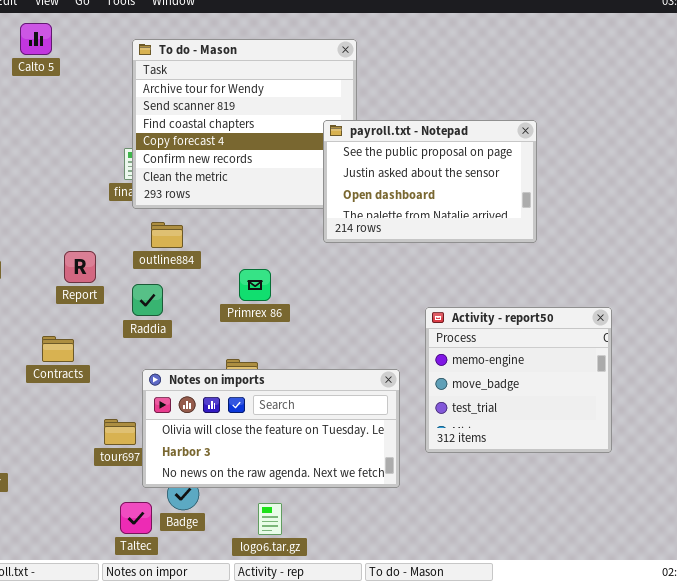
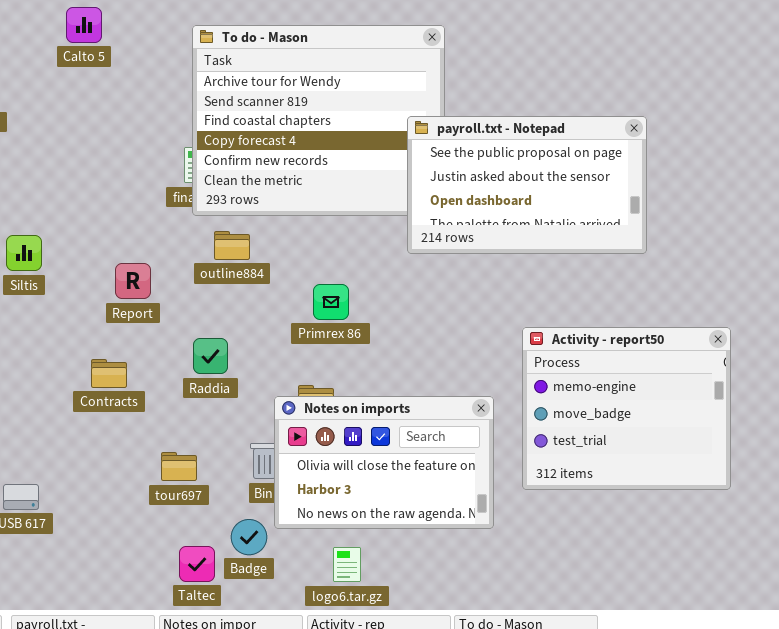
Raddia: [132,284,163,316] -> [193,338,228,374], moved
Notes on imports: [142,369,400,488] -> [274,396,494,529], resized

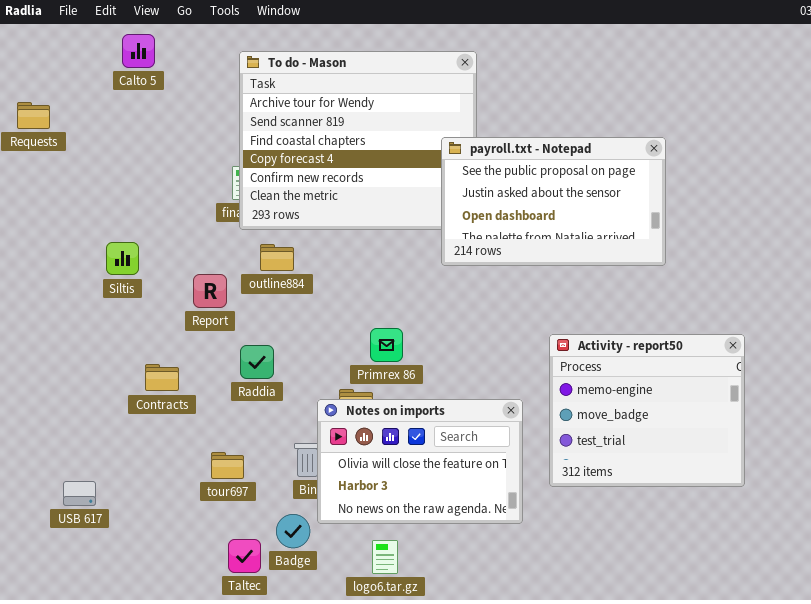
Siltis: [6,235,42,271] -> [106,242,139,275], moved
Report: [115,263,151,299] -> [193,274,227,308], moved
Primrex 86: [313,284,349,320] -> [370,328,403,362], moved

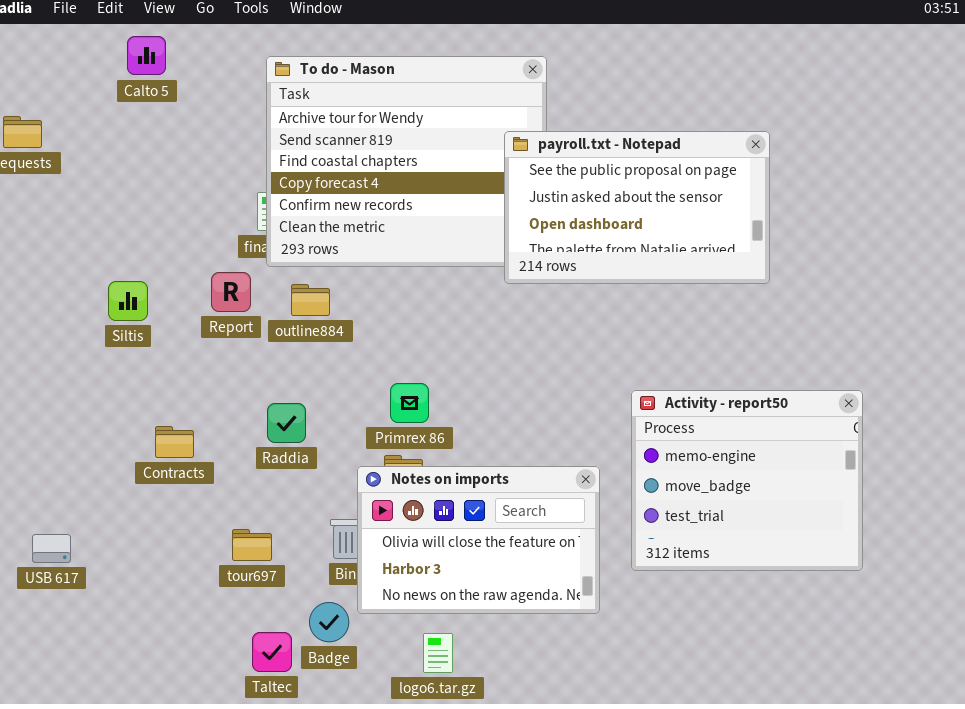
payroll.txt - Notepad: [441,137,666,266] -> [504,131,770,284], moved
Report: [193,274,227,308] -> [211,272,251,312], moved
Primrex 86: [370,328,403,362] -> [390,383,429,423], moved
USB 617: [63,481,96,506] -> [32,534,71,563], moved

